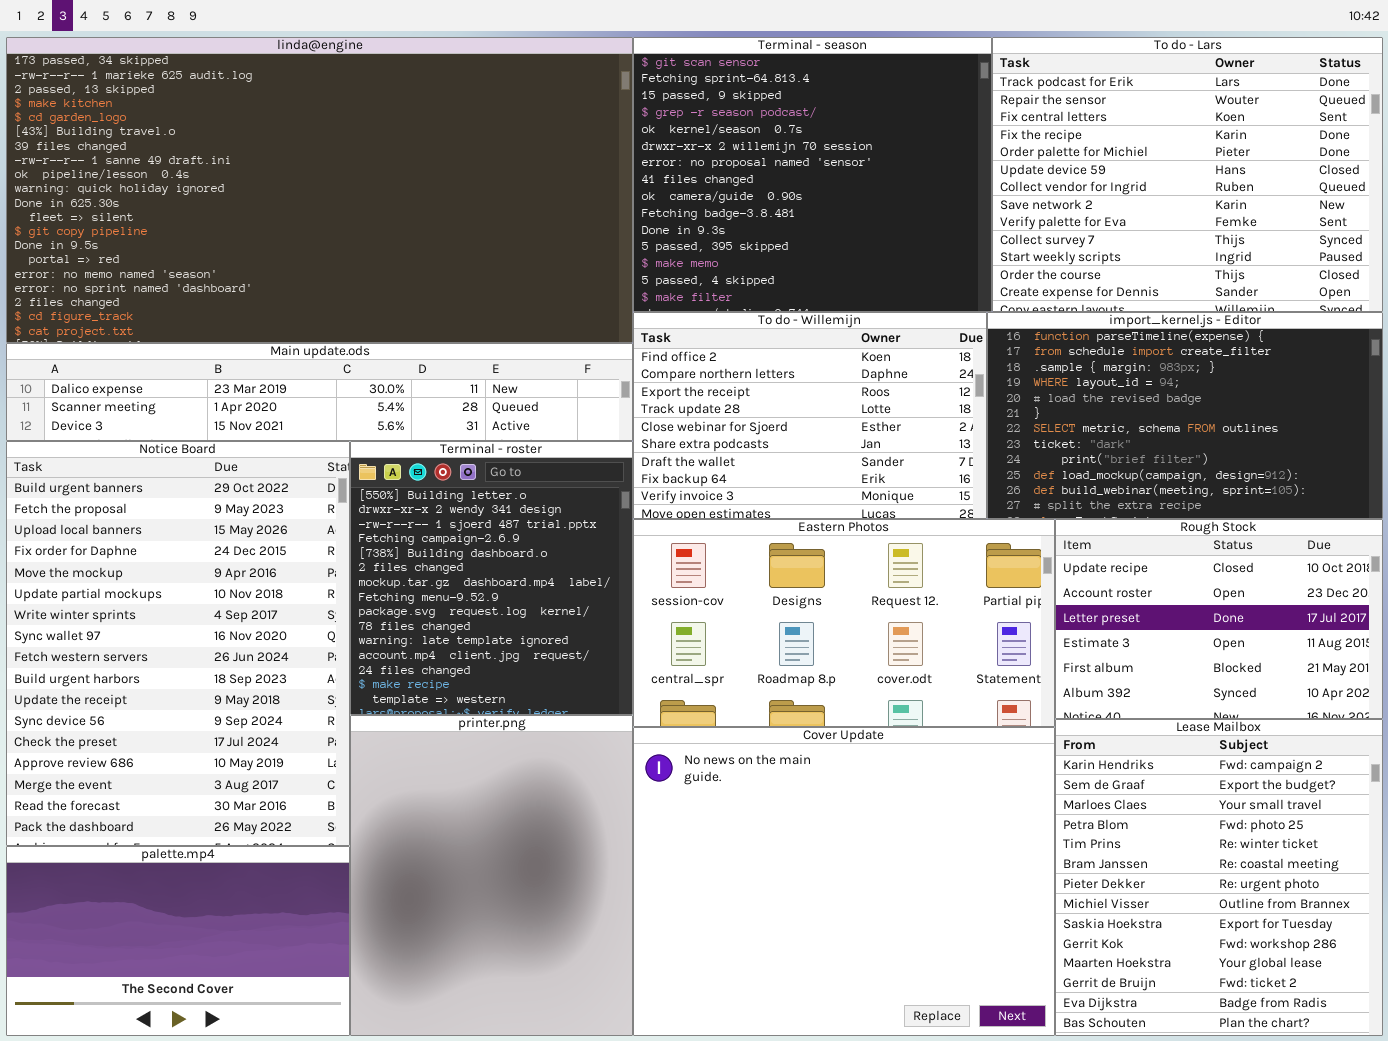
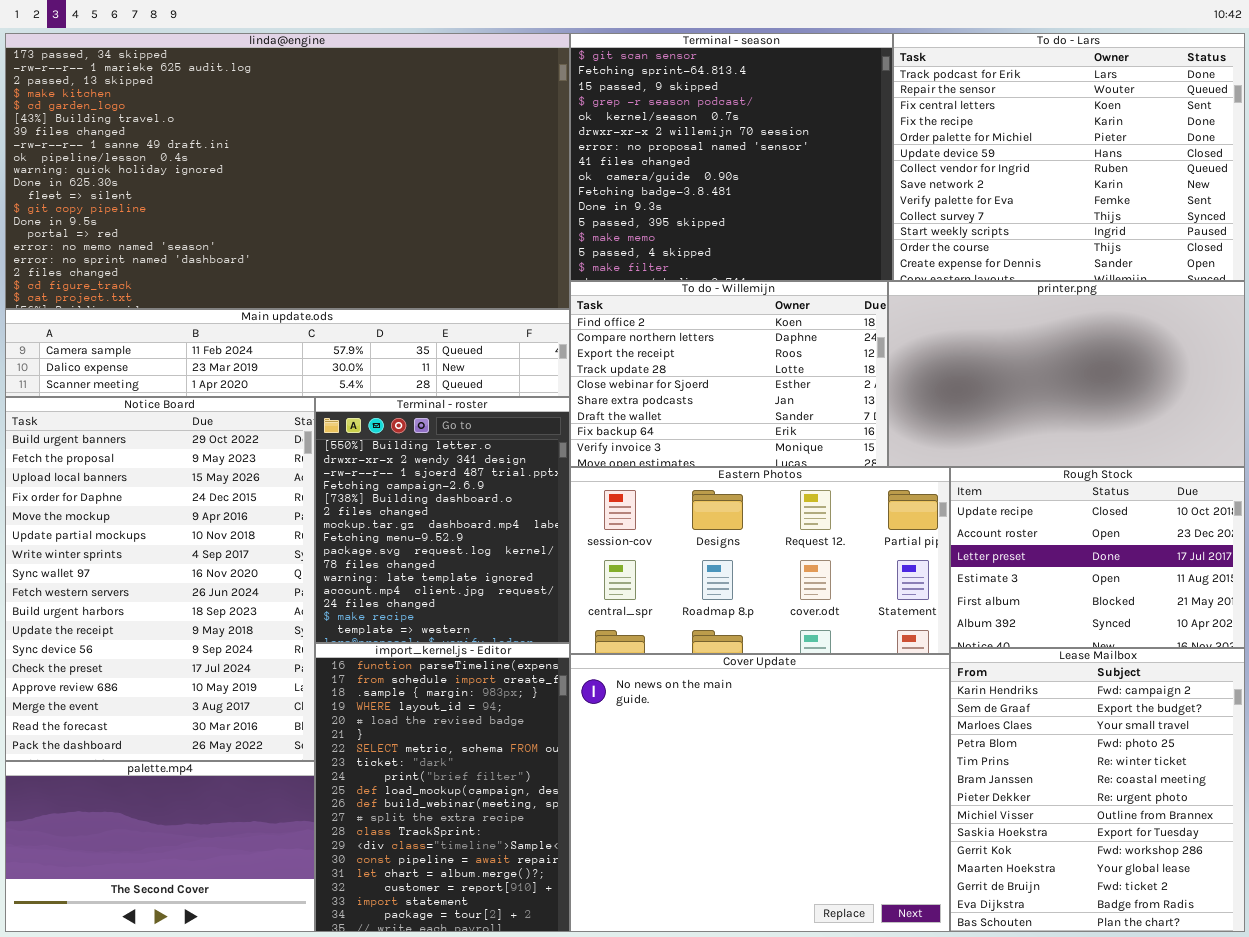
import_kernel.js - Editor: [987,312,1383,519] -> [315,643,570,932], moved, resized
Main update.ods: [6,343,633,441] -> [5,309,570,397], scrolled up 1 row
printer.png: [350,715,633,1036] -> [888,281,1245,467], moved, resized

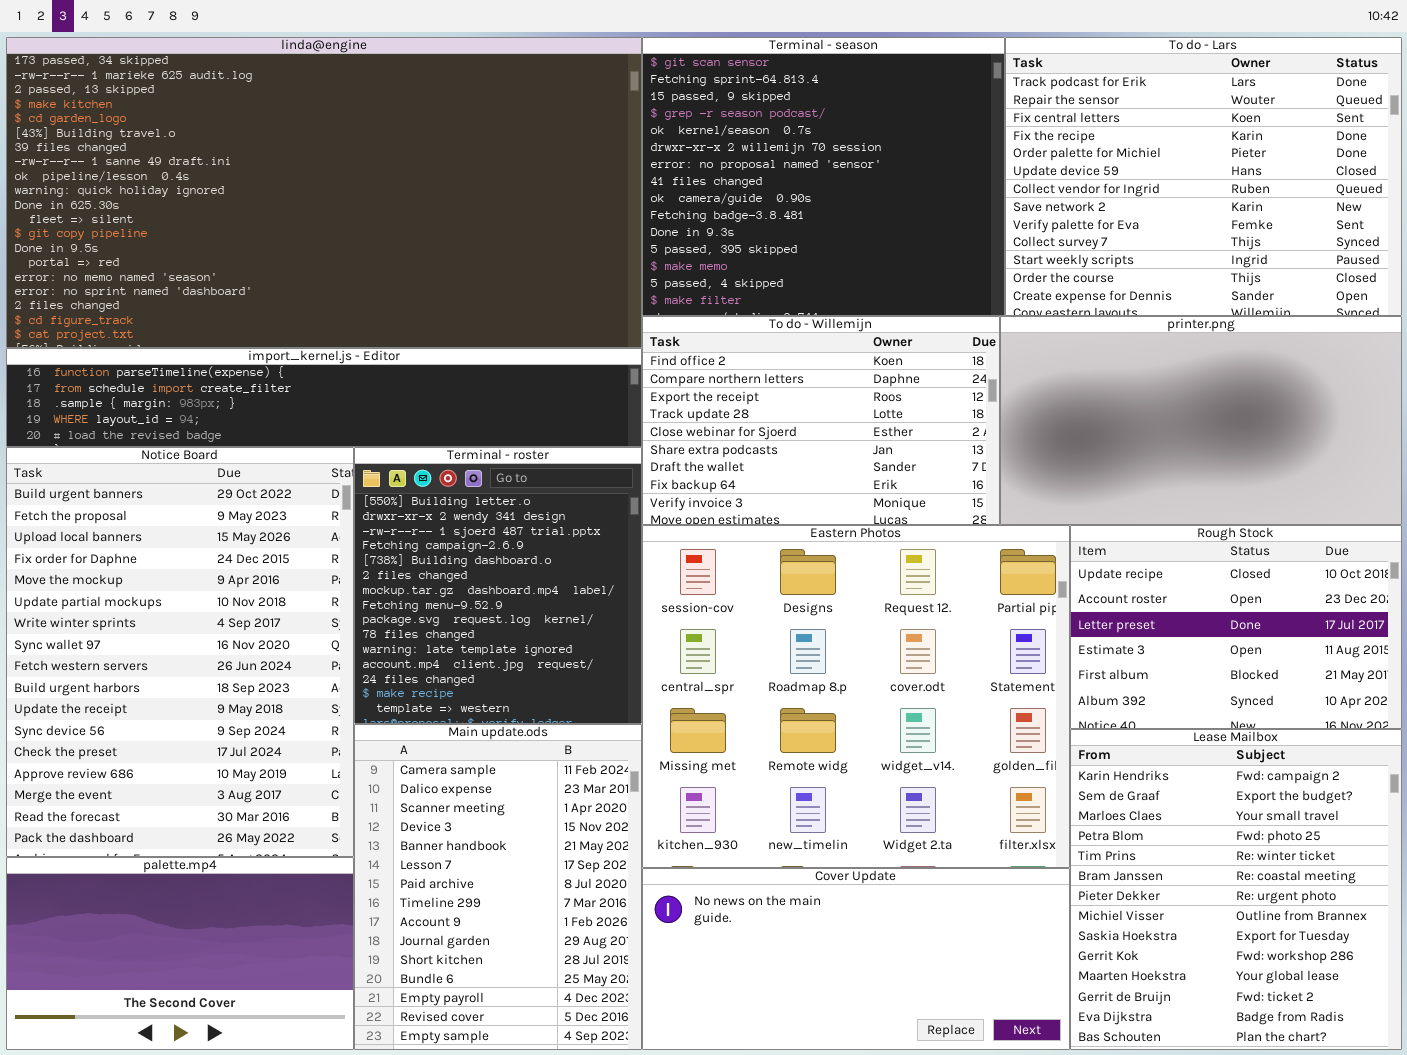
Main update.ods: [5,309,570,397] -> [354,724,642,1050], moved, resized
Eastern Photos: [570,467,950,654] -> [642,525,1070,868], resized
import_kernel.js - Editor: [315,643,570,932] -> [6,348,642,447], moved, resized
Cover Update: [570,654,950,932] -> [642,868,1070,1050], resized

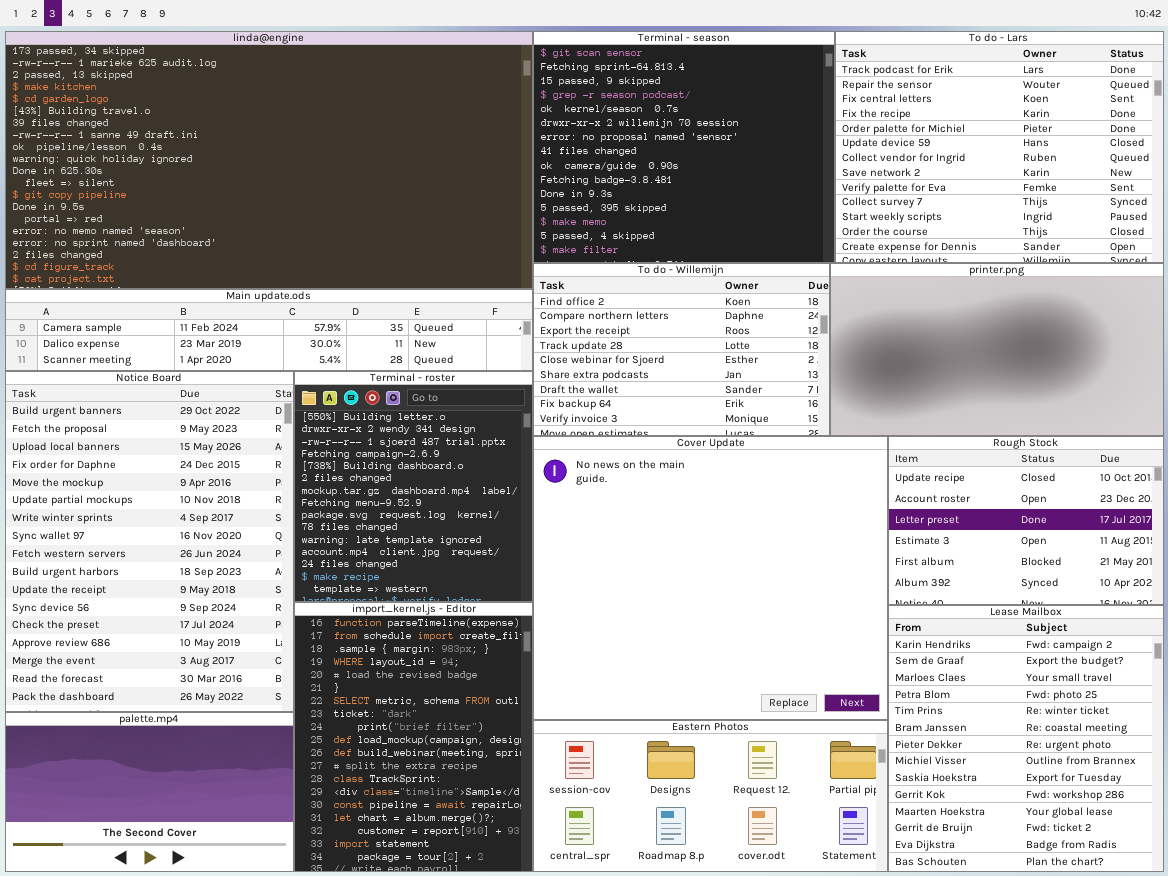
import_kernel.js - Editor: [6,348,642,447] -> [294,602,533,872], moved, resized
Eastern Photos: [642,525,1070,868] -> [533,720,888,872], moved, resized
Main update.ods: [354,724,642,1050] -> [5,289,533,371], moved, resized
Cover Update: [642,868,1070,1050] -> [533,436,888,720], moved, resized

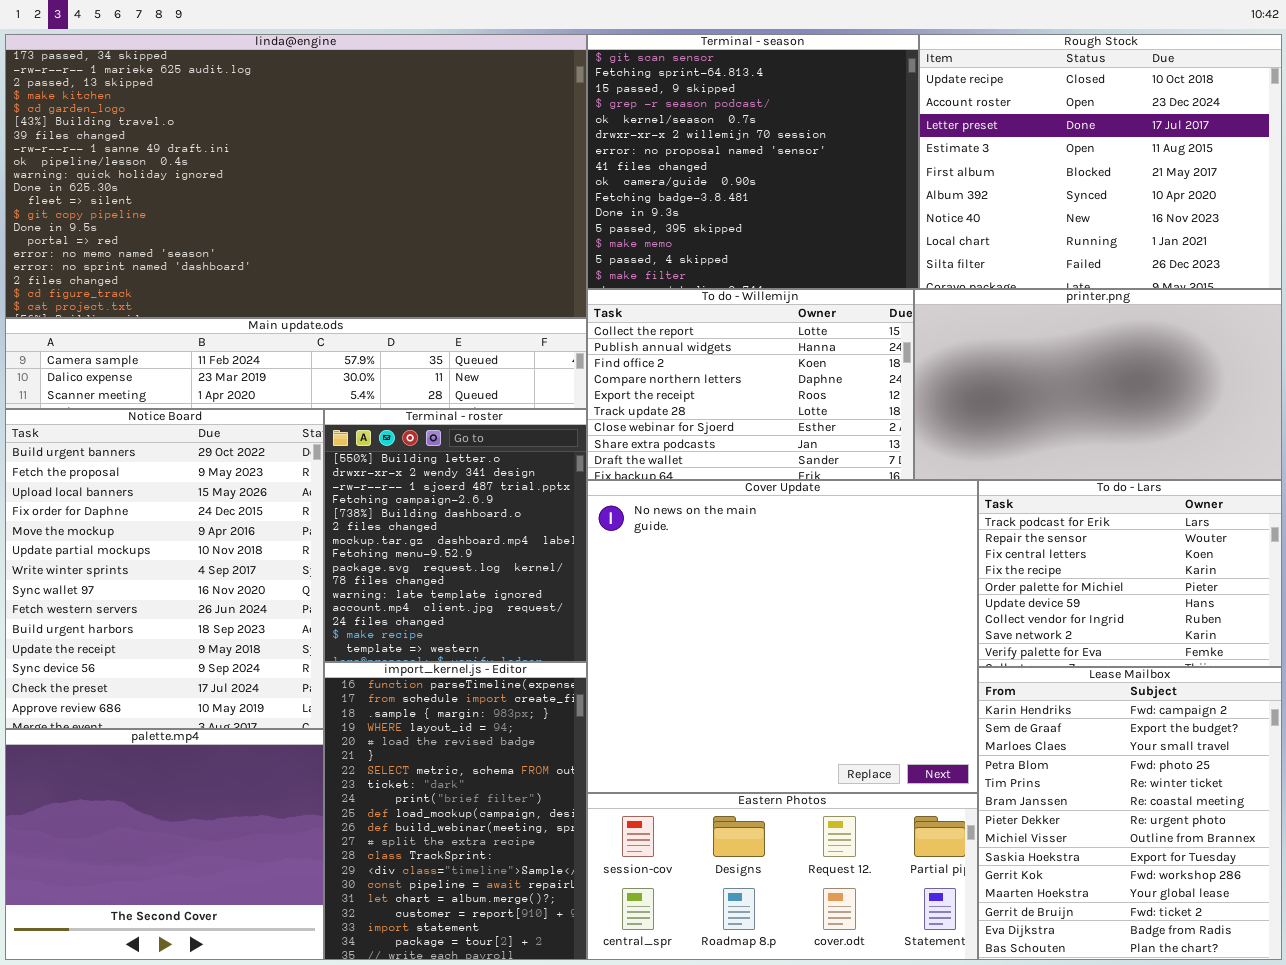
To do - Lars: [835,31,1164,263] -> [978,480,1282,667], moved, resized
To do - Willemijn: [533,263,830,436] -> [587,289,914,480], scrolled up 2 rows
Notice Board: [5,371,294,712] -> [5,409,324,729], resized
Rough Stock: [888,436,1164,605] -> [919,34,1282,289], moved, resized
palette.mp4: [5,712,294,872] -> [5,729,324,960], resized

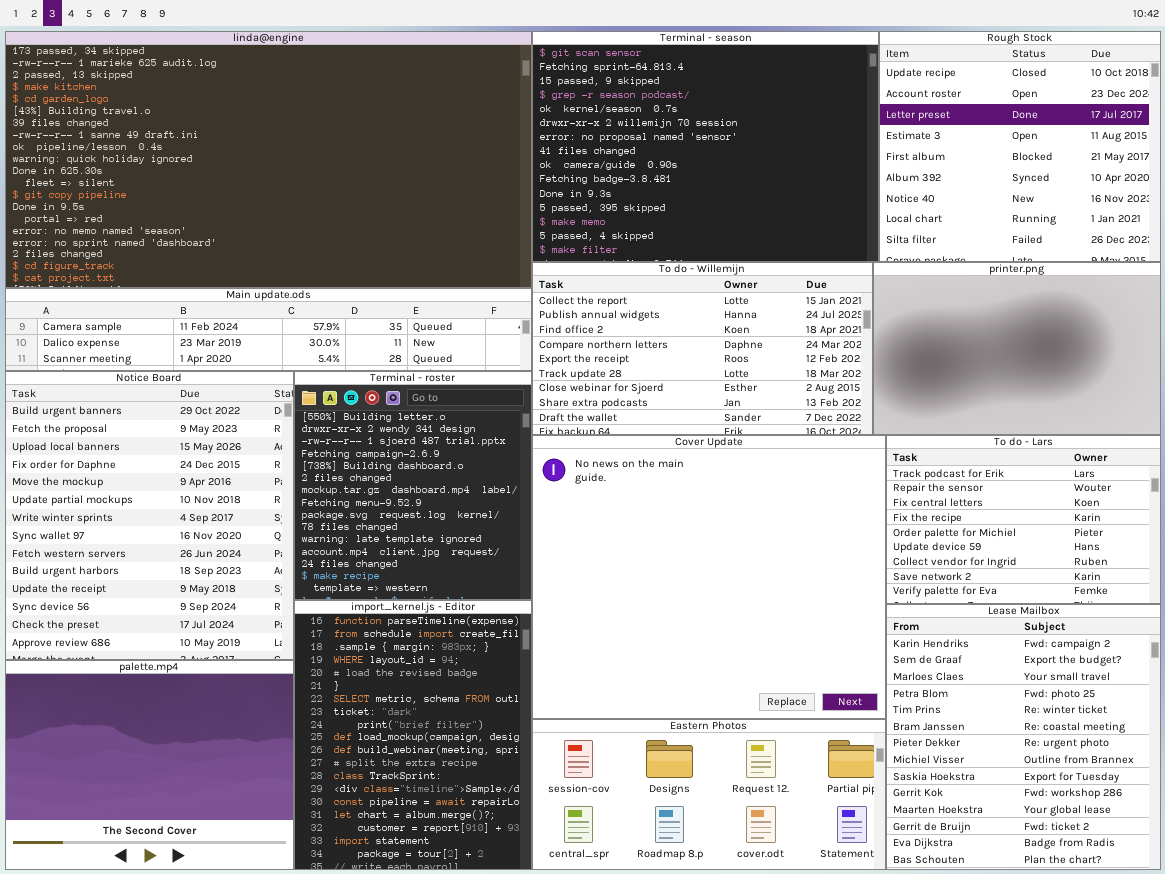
Terminal - season: [587,34,919,289] -> [532,31,879,262], resized
Rough Stock: [919,34,1282,289] -> [879,31,1161,262], resized
To do - Willemijn: [587,289,914,480] -> [532,262,873,435], resized
printer.png: [914,289,1282,480] -> [873,262,1161,435], resized

